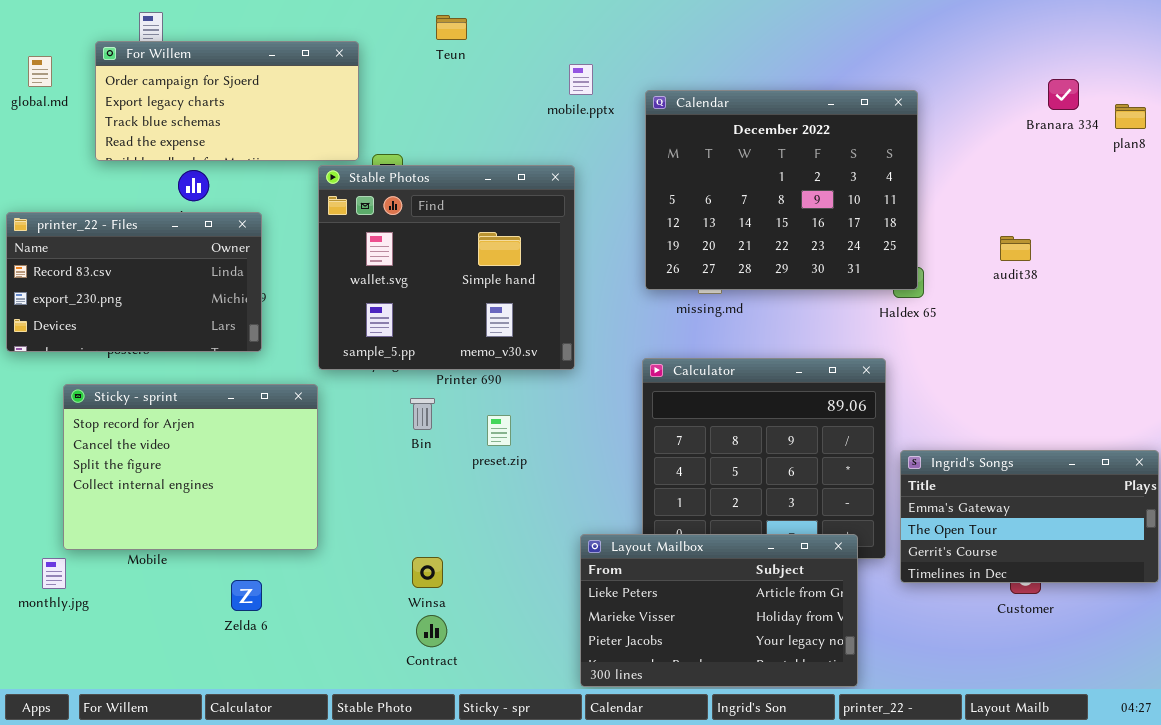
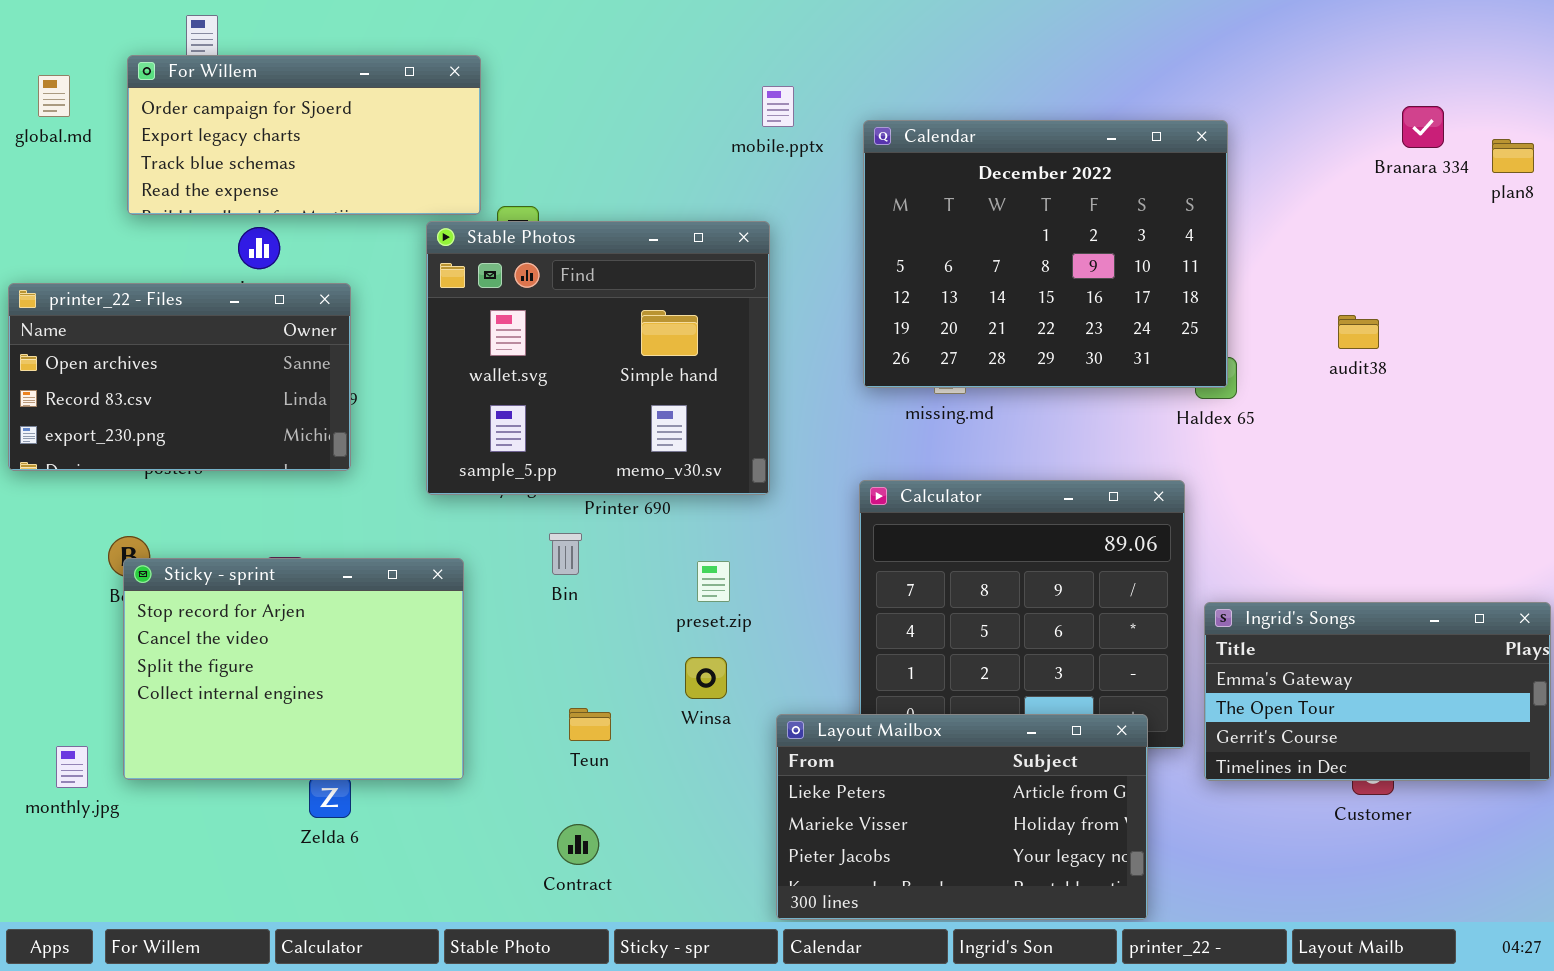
Teun: [436,15,467,40] -> [569,708,611,741], moved
printer_22 - Files: [6,212,262,352] -> [8,283,351,471], scrolled up 1 row
Sticky - sprint: [63,384,318,550] -> [123,558,464,780], moved
preset.zip: [487,415,511,446] -> [697,561,730,602], moved
Winsa: [412,557,443,588] -> [685,657,727,699], moved

